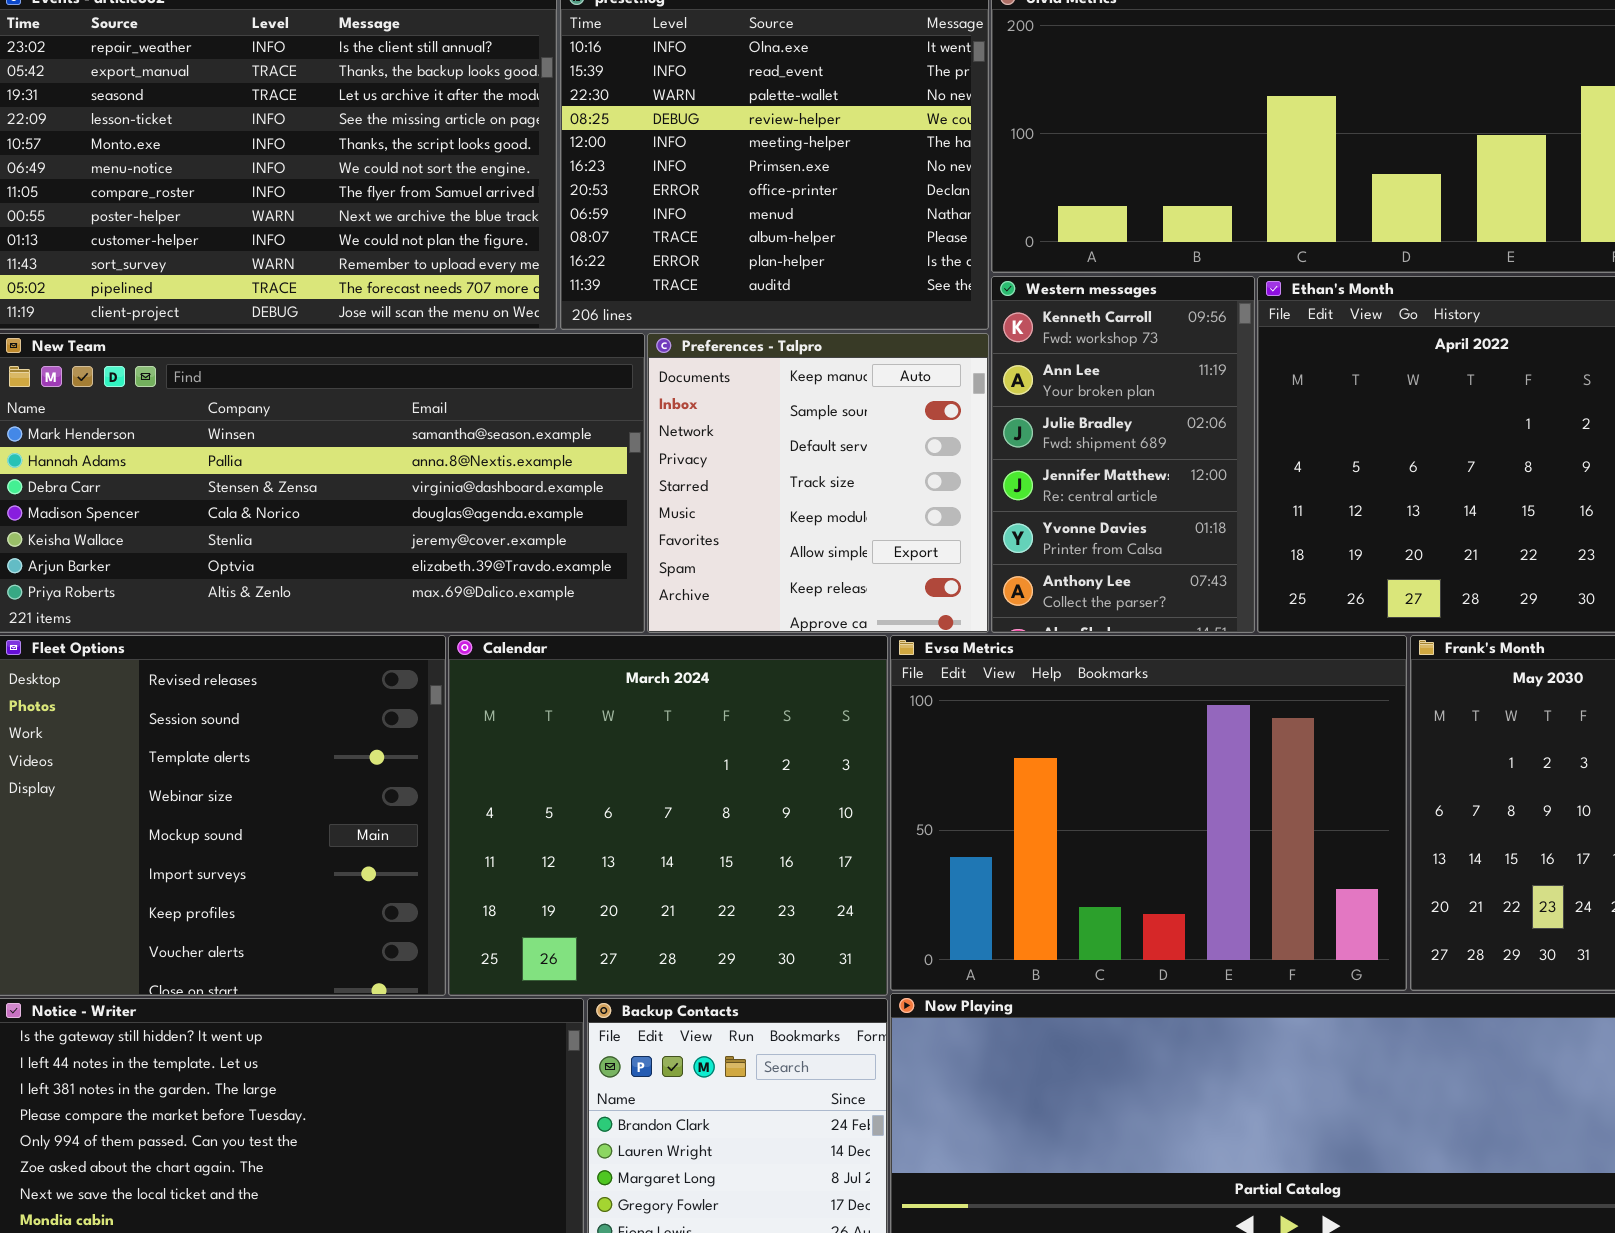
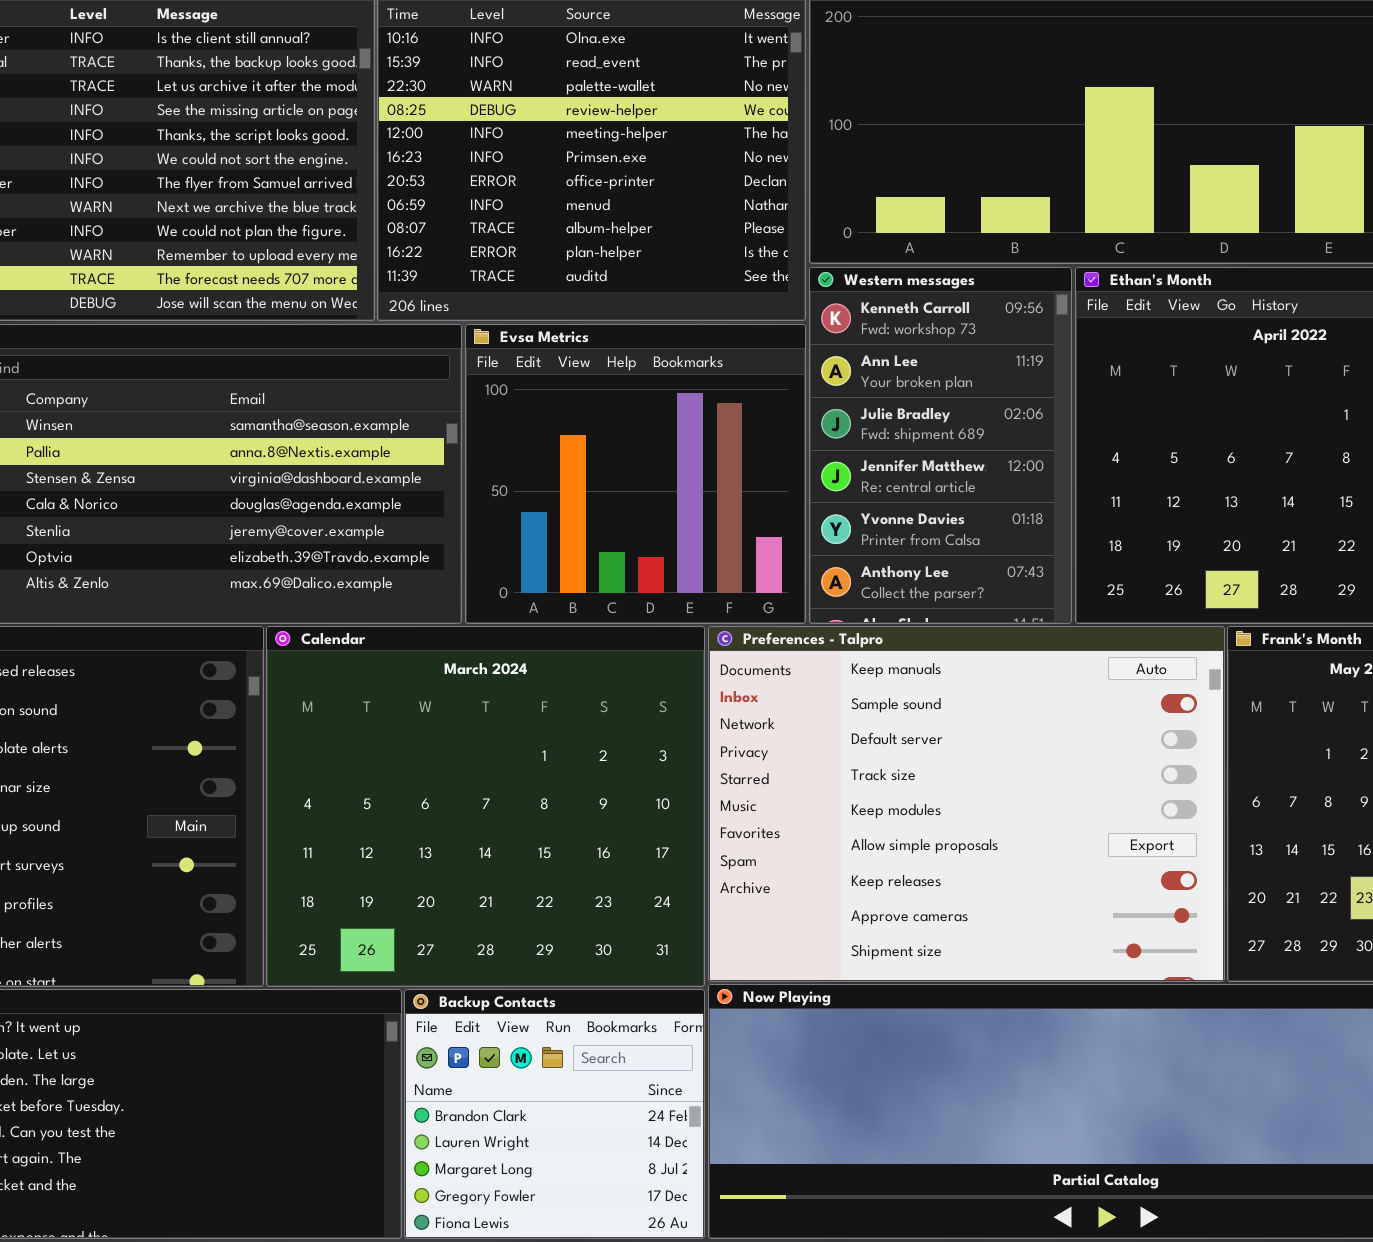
Preferences - Talpro: [647,333,989,633] -> [708,626,1225,982], moved, resized
Evsa Metrics: [890,635,1407,991] -> [465,324,806,624], moved, resized

